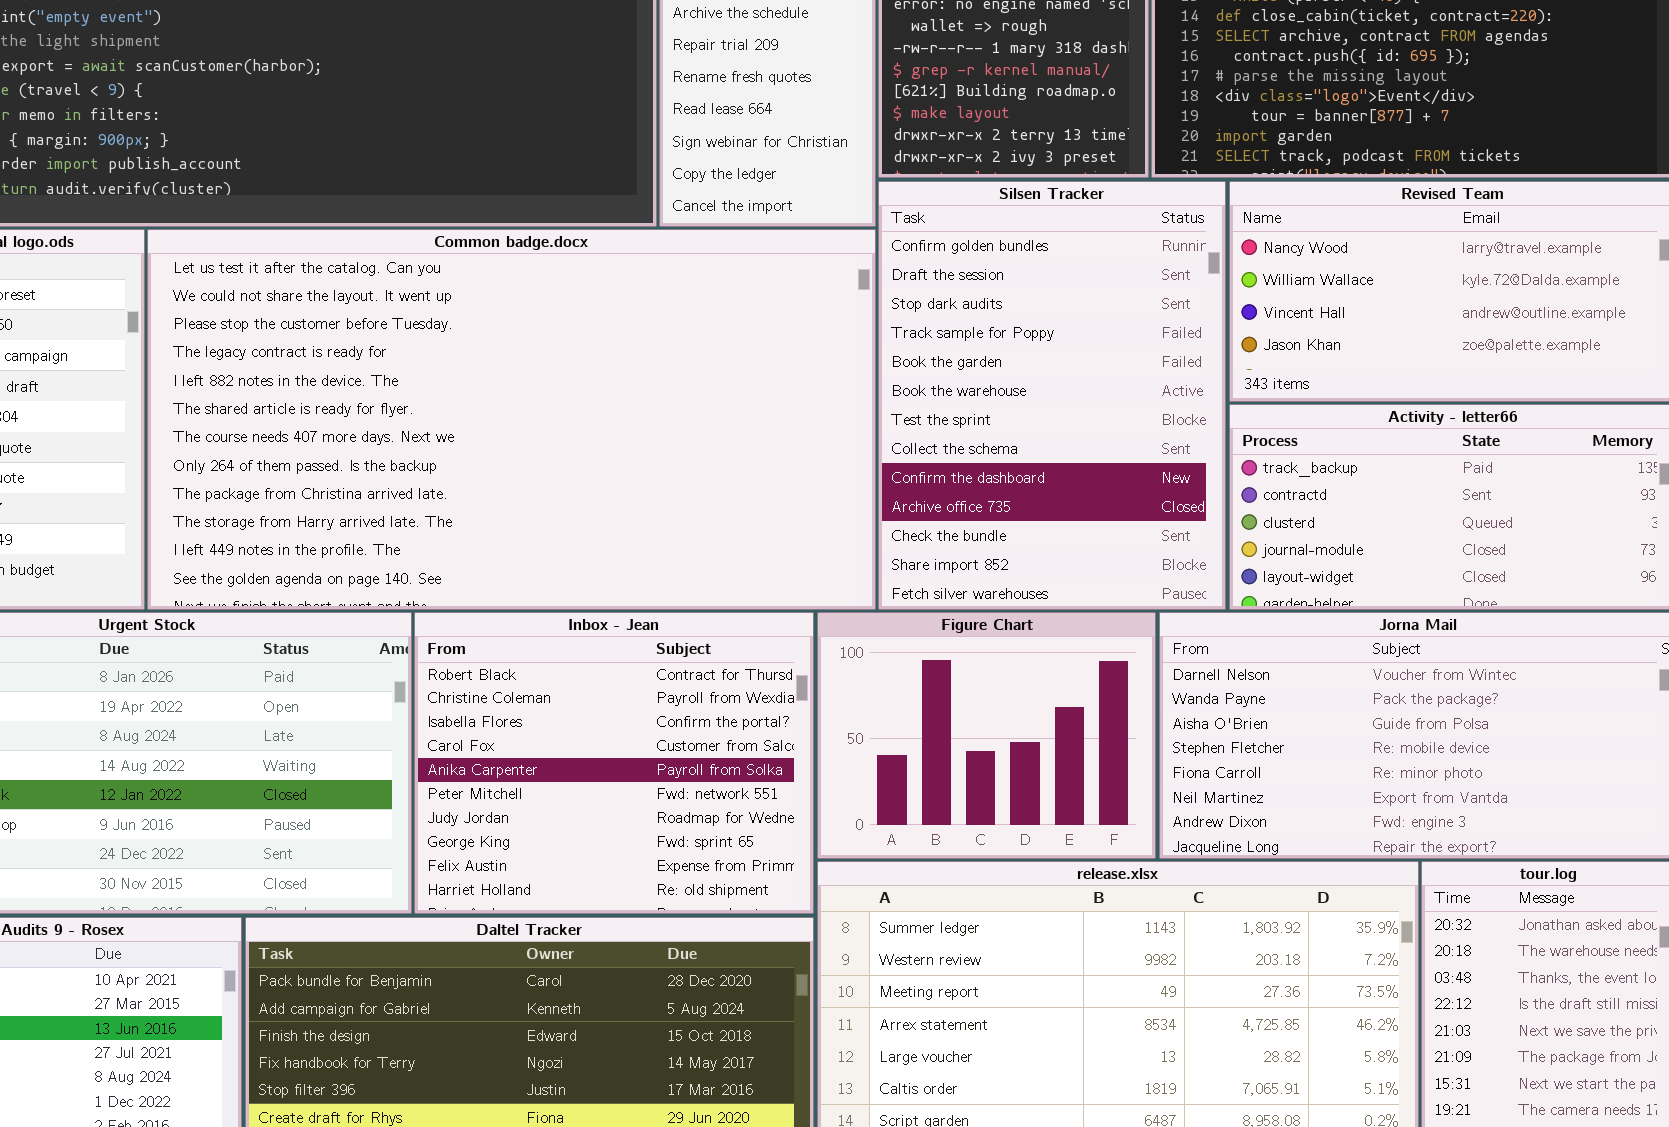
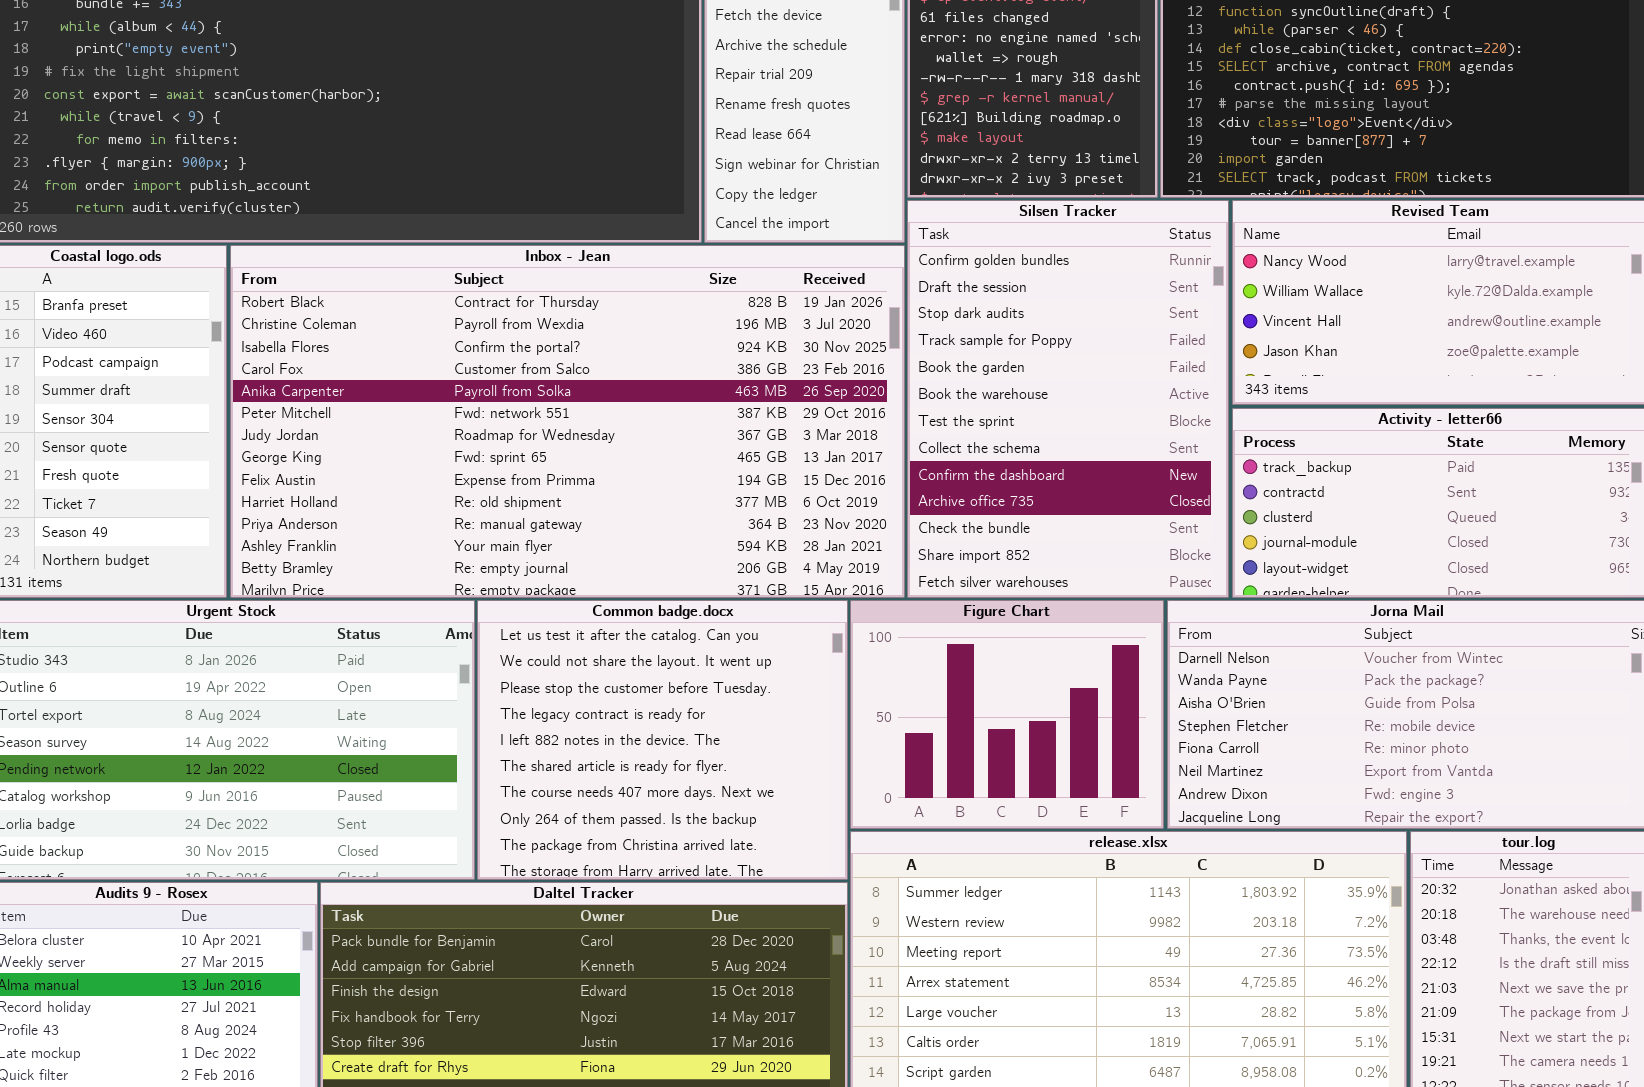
Common badge.docx: [147,229,876,610] -> [477,600,848,880], moved, resized
Inbox - Jean: [414,612,814,914] -> [230,245,905,598], moved, resized

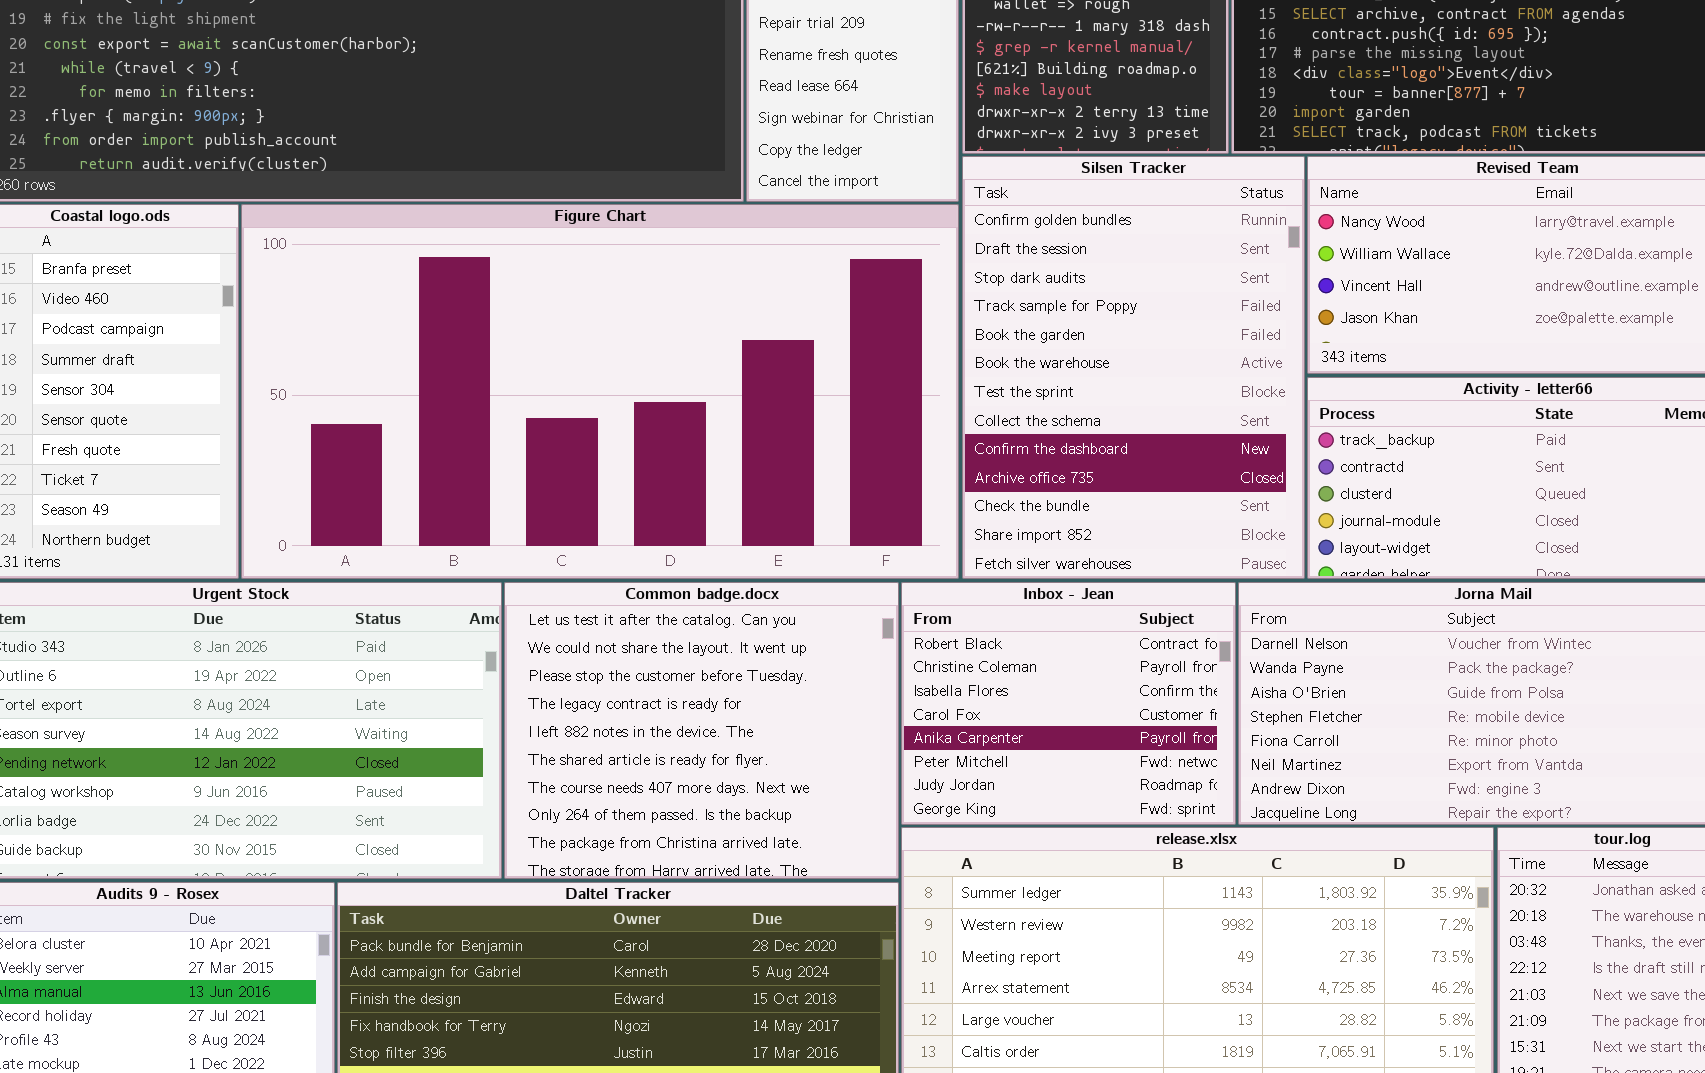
Inbox - Jean: [230,245,905,598] -> [901,582,1236,825], moved, resized
Figure Chart: [850,600,1164,829] -> [241,204,959,579], moved, resized

